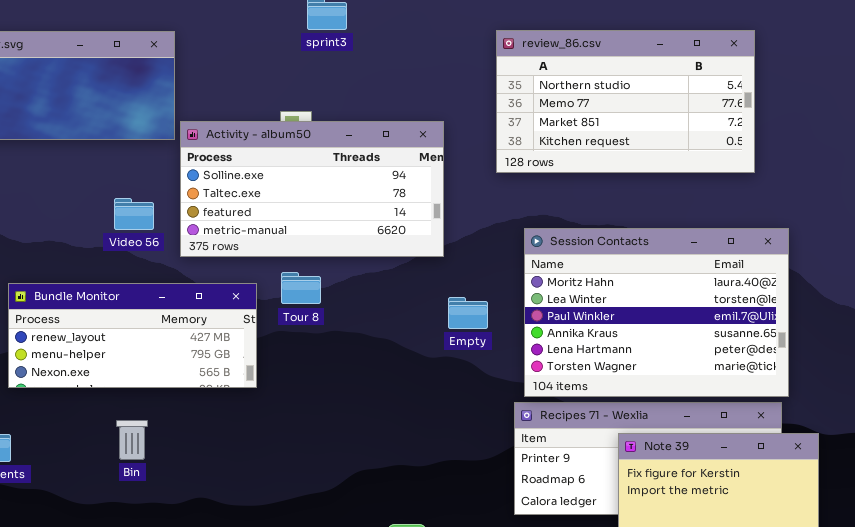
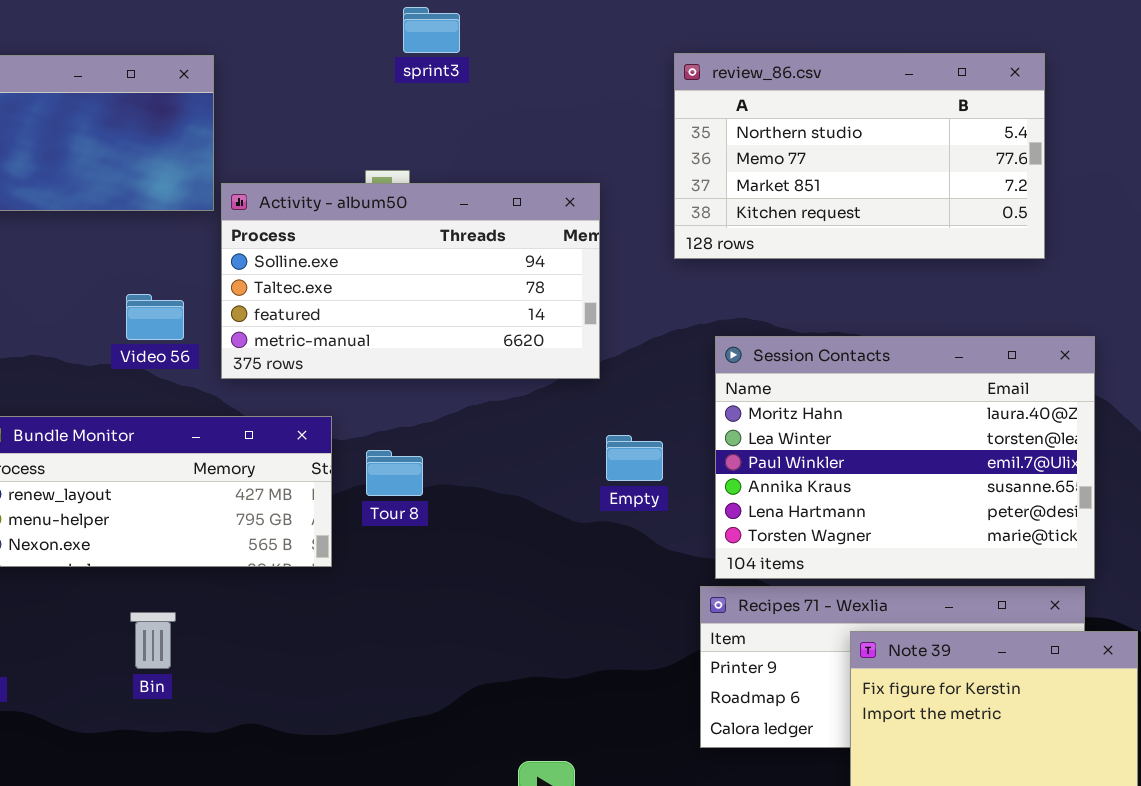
Tour 8: [281,272,321,304] -> [366,450,423,496], moved

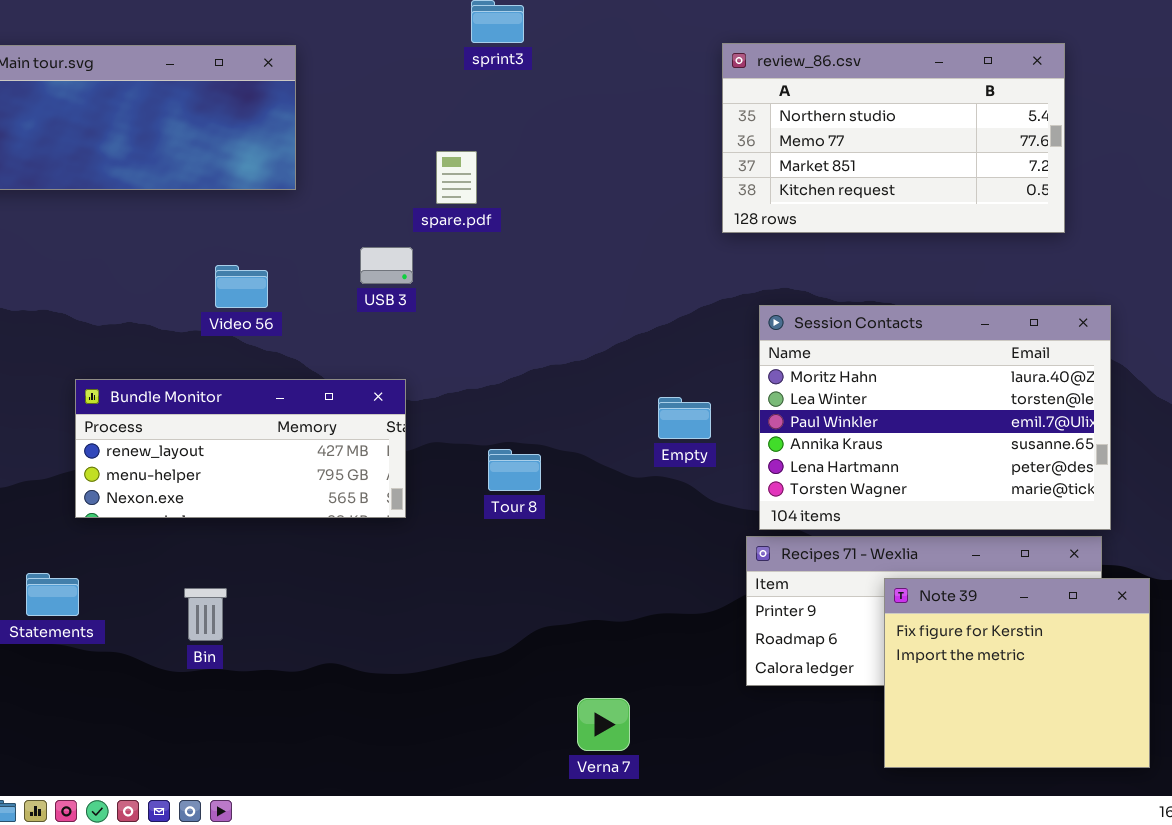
Activity - album50: [221,183,600,379] -> none, closed
Tour 8: [366,450,423,496] -> [488,449,541,491], moved
Bin: [130,612,176,669] -> [184,588,227,641], moved

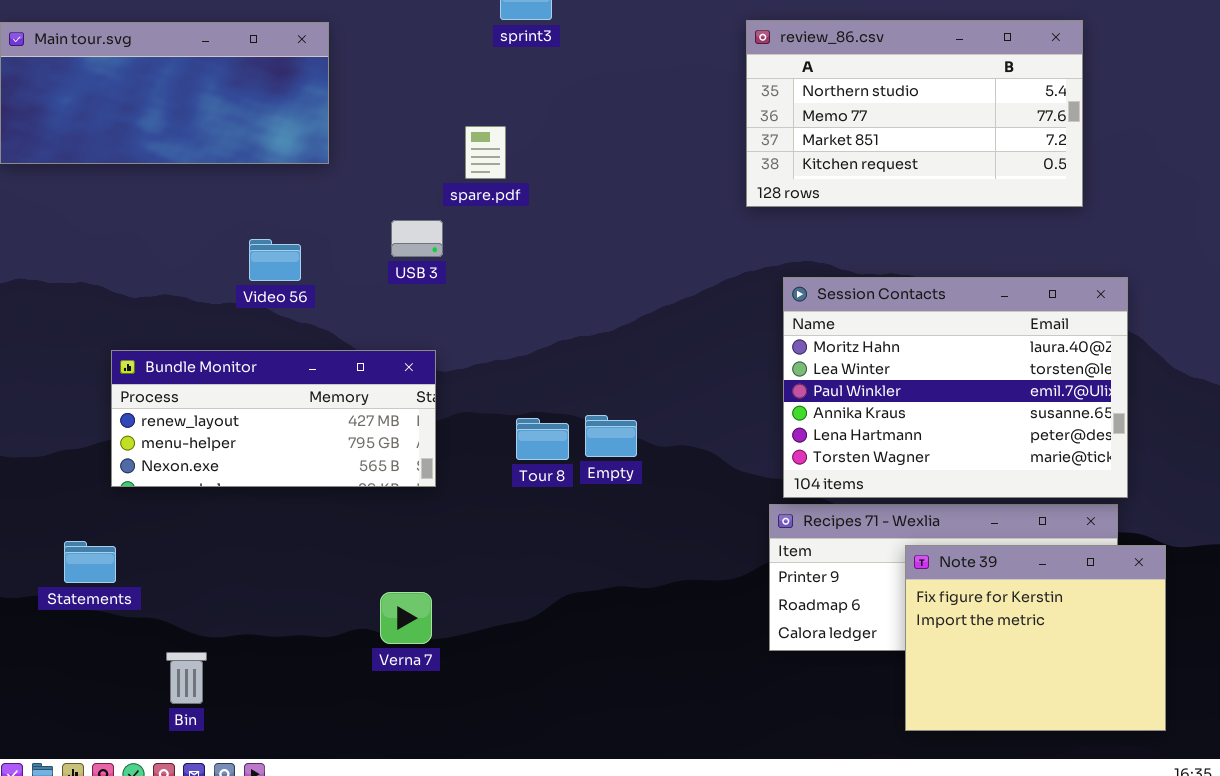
Empty: [658,397,711,439] -> [585,415,637,457], moved
Bin: [184,588,227,641] -> [166,652,207,704], moved
Verna 7: [577,698,630,751] -> [380,592,432,644], moved

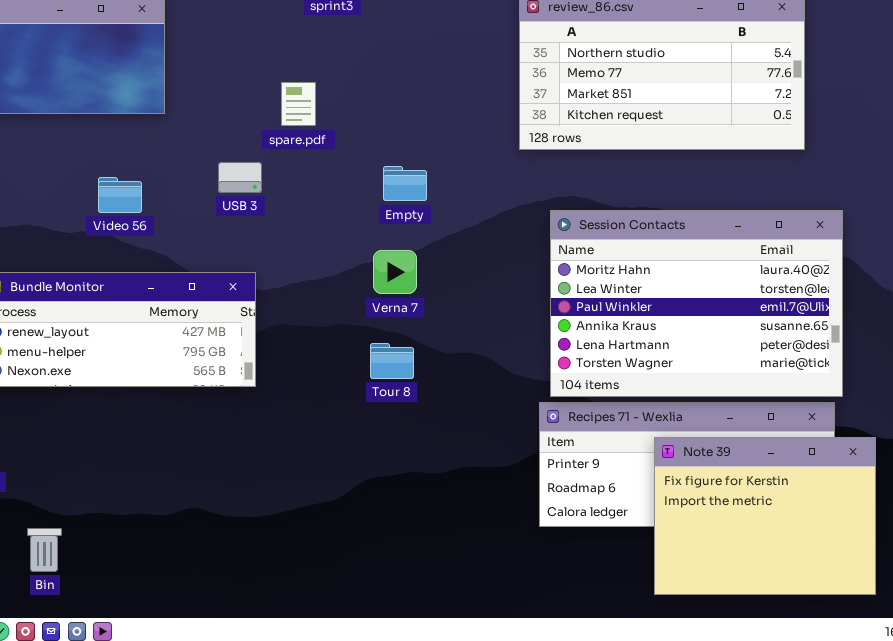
Empty: [585,415,637,457] -> [383,166,427,201], moved
Tour 8: [516,418,569,460] -> [370,343,414,379], moved
Verna 7: [380,592,432,644] -> [373,250,417,294], moved

